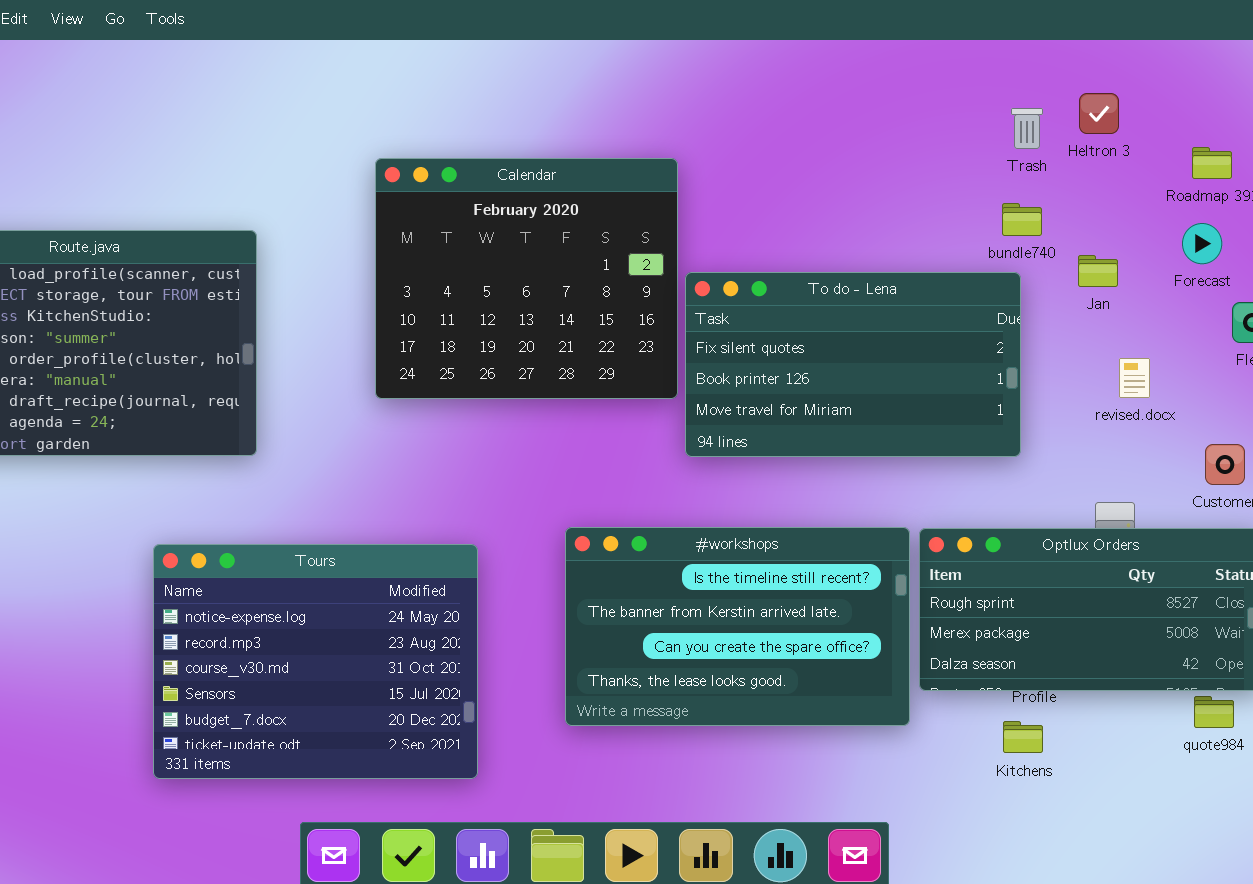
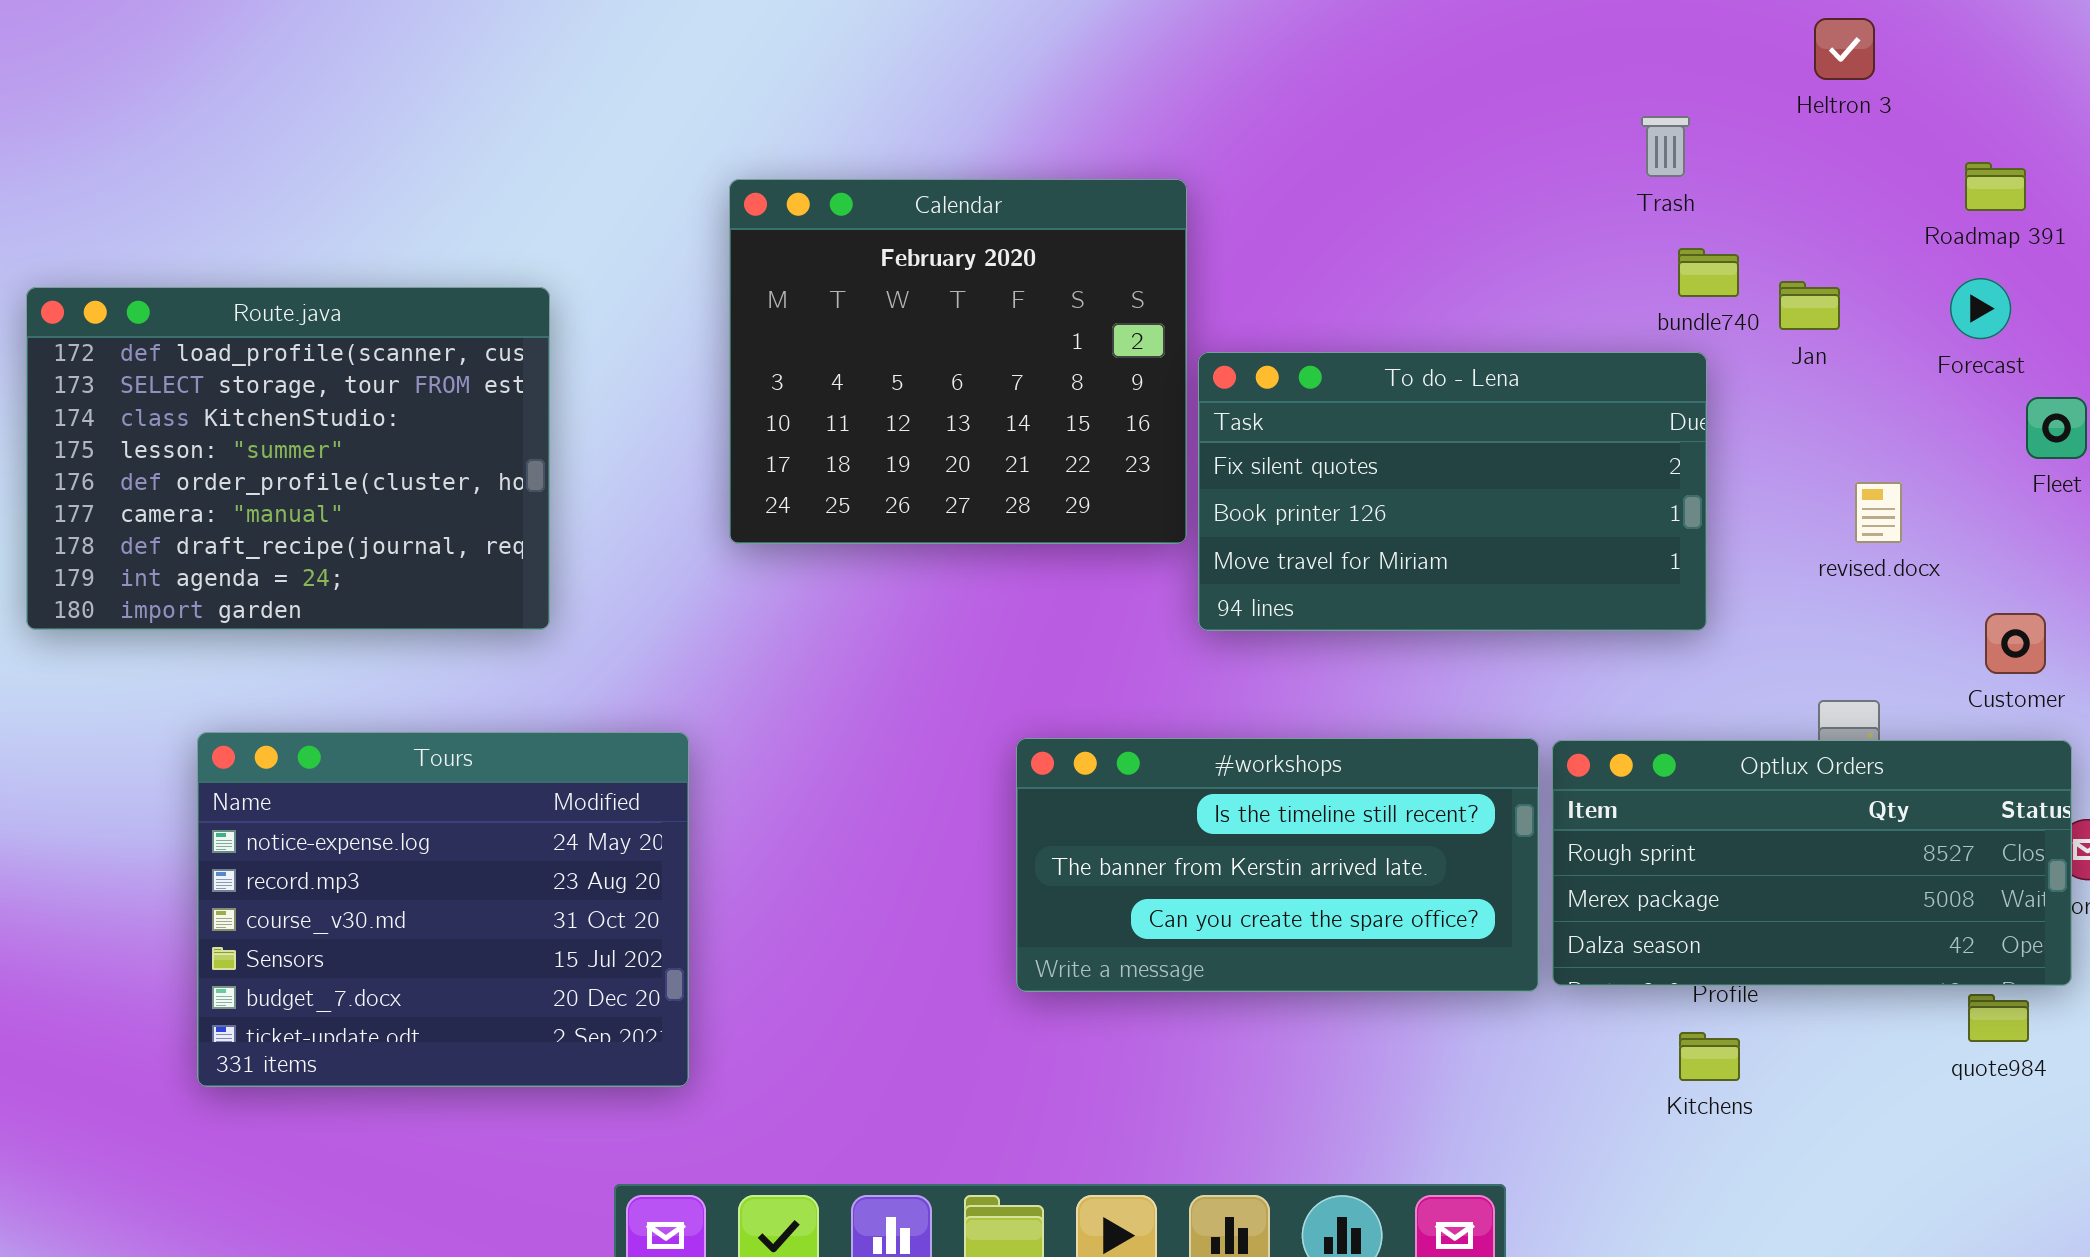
Heltron 3: [1079,93,1119,134] -> [1814,18,1875,80], moved
Trash: [1011,108,1043,149] -> [1641,116,1690,177], moved
Jan: [1078,255,1118,287] -> [1779,281,1840,330], moved
#workshops: [565,527,910,726] -> [1016,738,1539,992], resized
Tours: [153,544,478,779] -> [197,732,689,1087], moved

